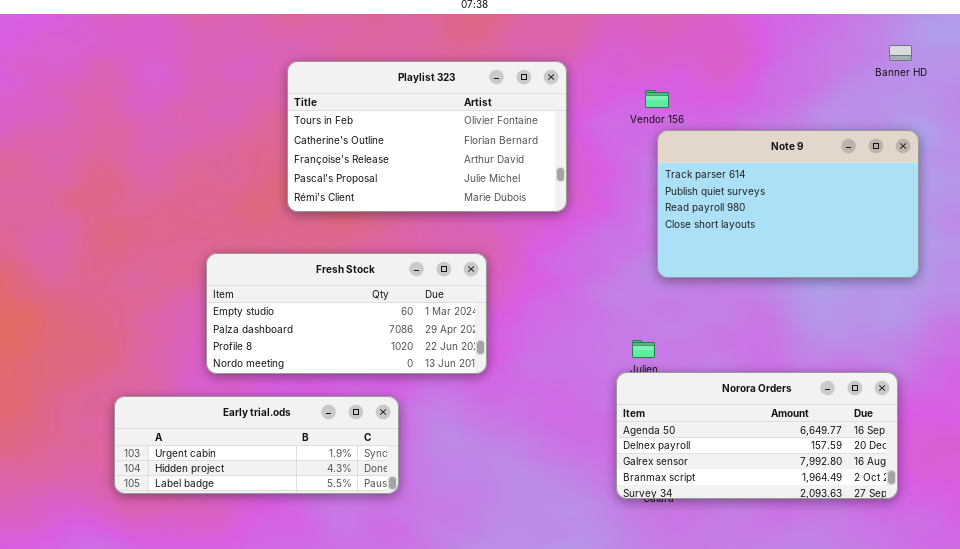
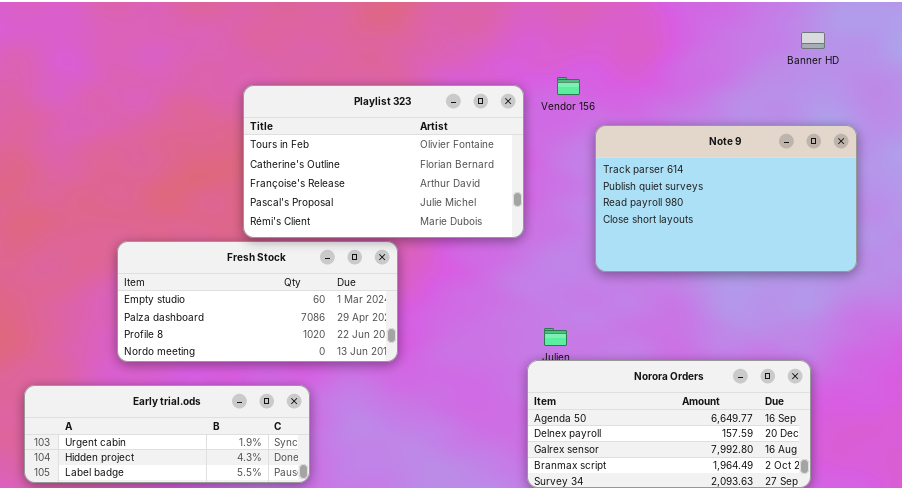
Playlist 323: [287,61,567,212] -> [243,85,524,238], moved
Note 9: [657,130,919,278] -> [595,125,857,272], moved

